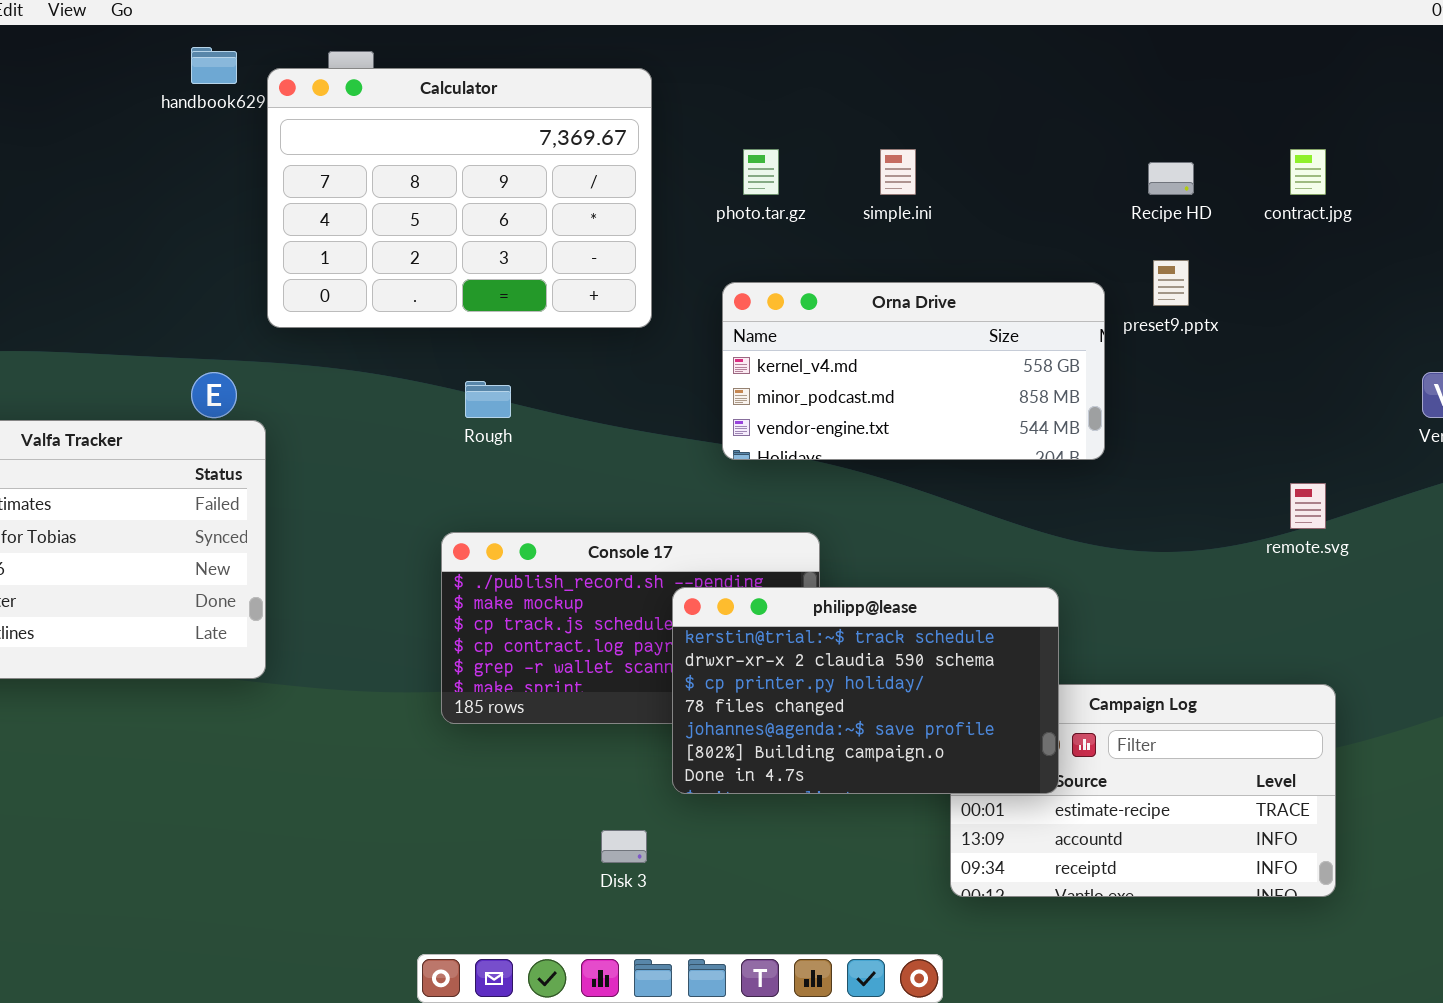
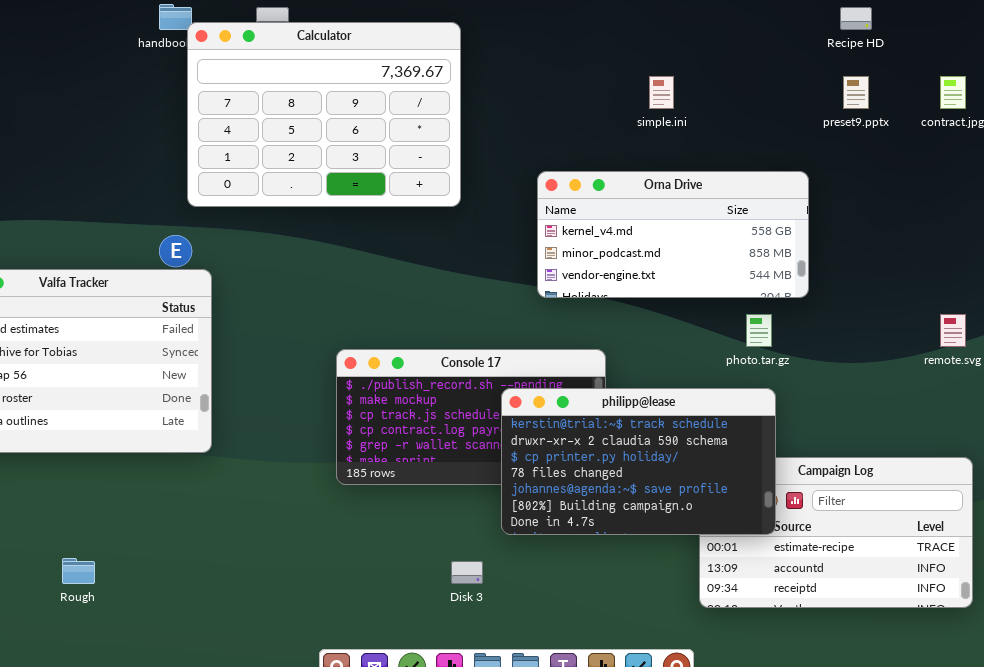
Calculator: [267,68,652,328] -> [187,22,461,207], moved
photo.tar.gz: [743,149,779,195] -> [746,314,772,347], moved
Recipe HD: [1148,162,1194,195] -> [840,7,872,30], moved
preset9.pptx: [1153,260,1189,306] -> [843,76,869,109], moved
Rough: [465,381,511,418] -> [62,558,95,584], moved

